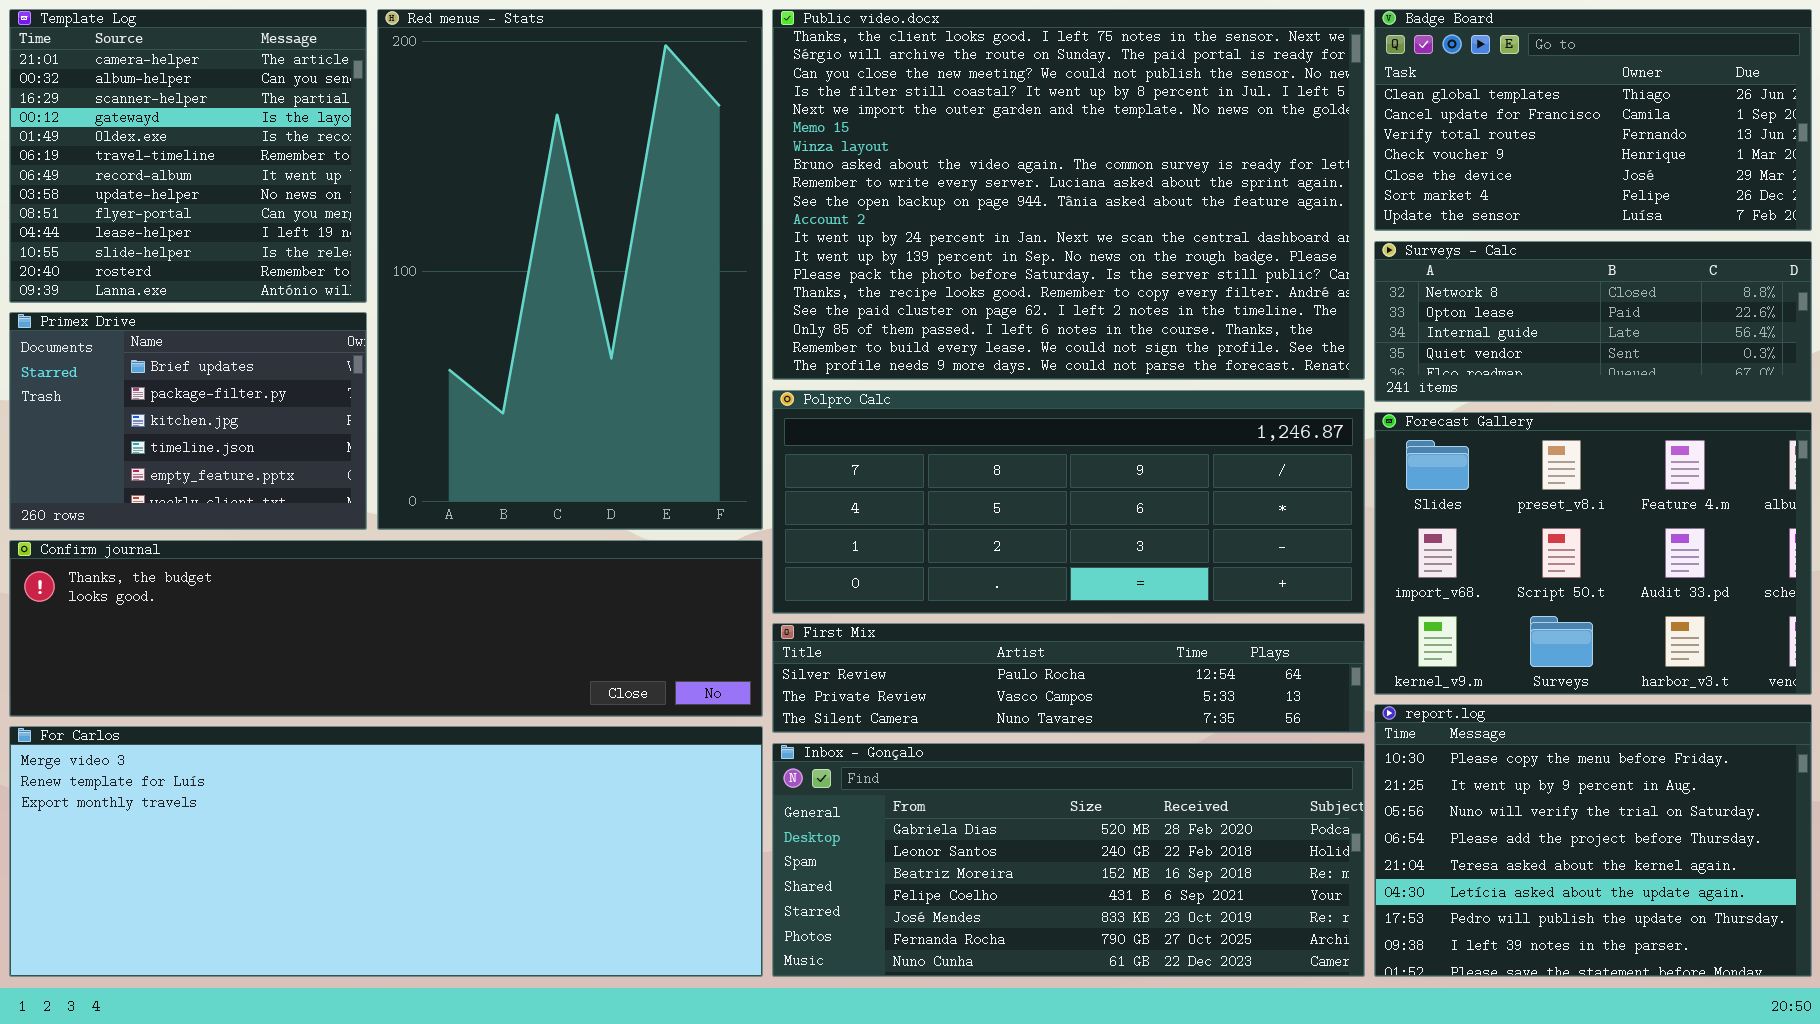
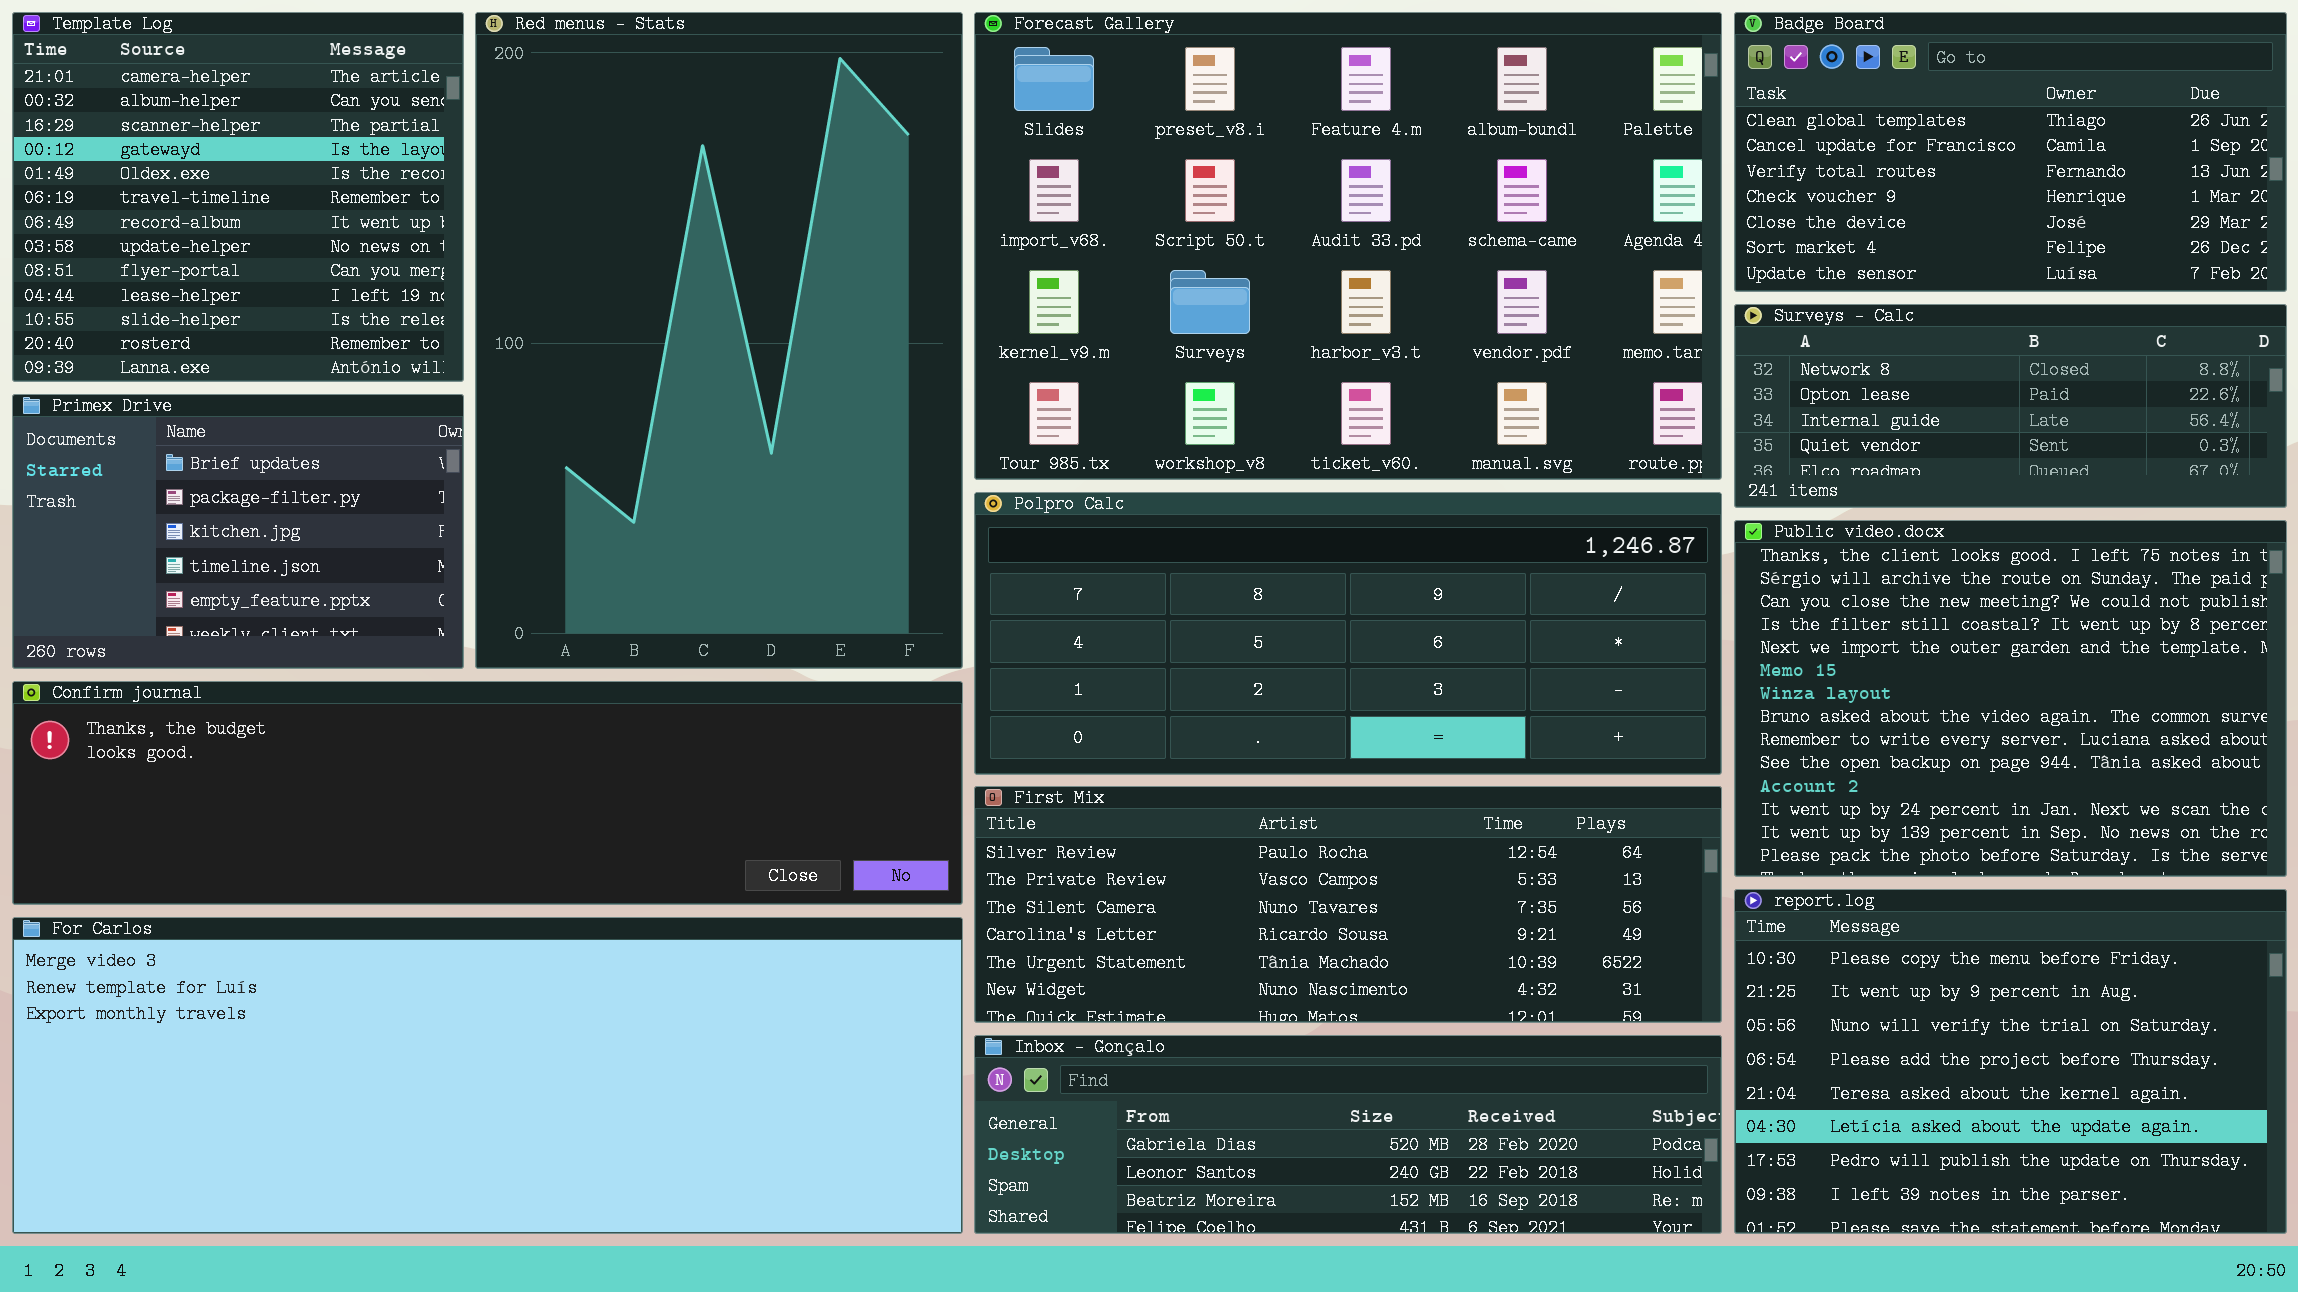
Public video.docx: [772,9,1365,380] -> [1734,520,2287,877], moved, resized
Forecast Gallery: [1374,412,1812,695] -> [974,12,1722,480], moved, resized
First Mix: [772,623,1365,733] -> [974,786,1722,1023], resized
Inbox - Gonçalo: [772,743,1365,977] -> [974,1035,1722,1234], resized

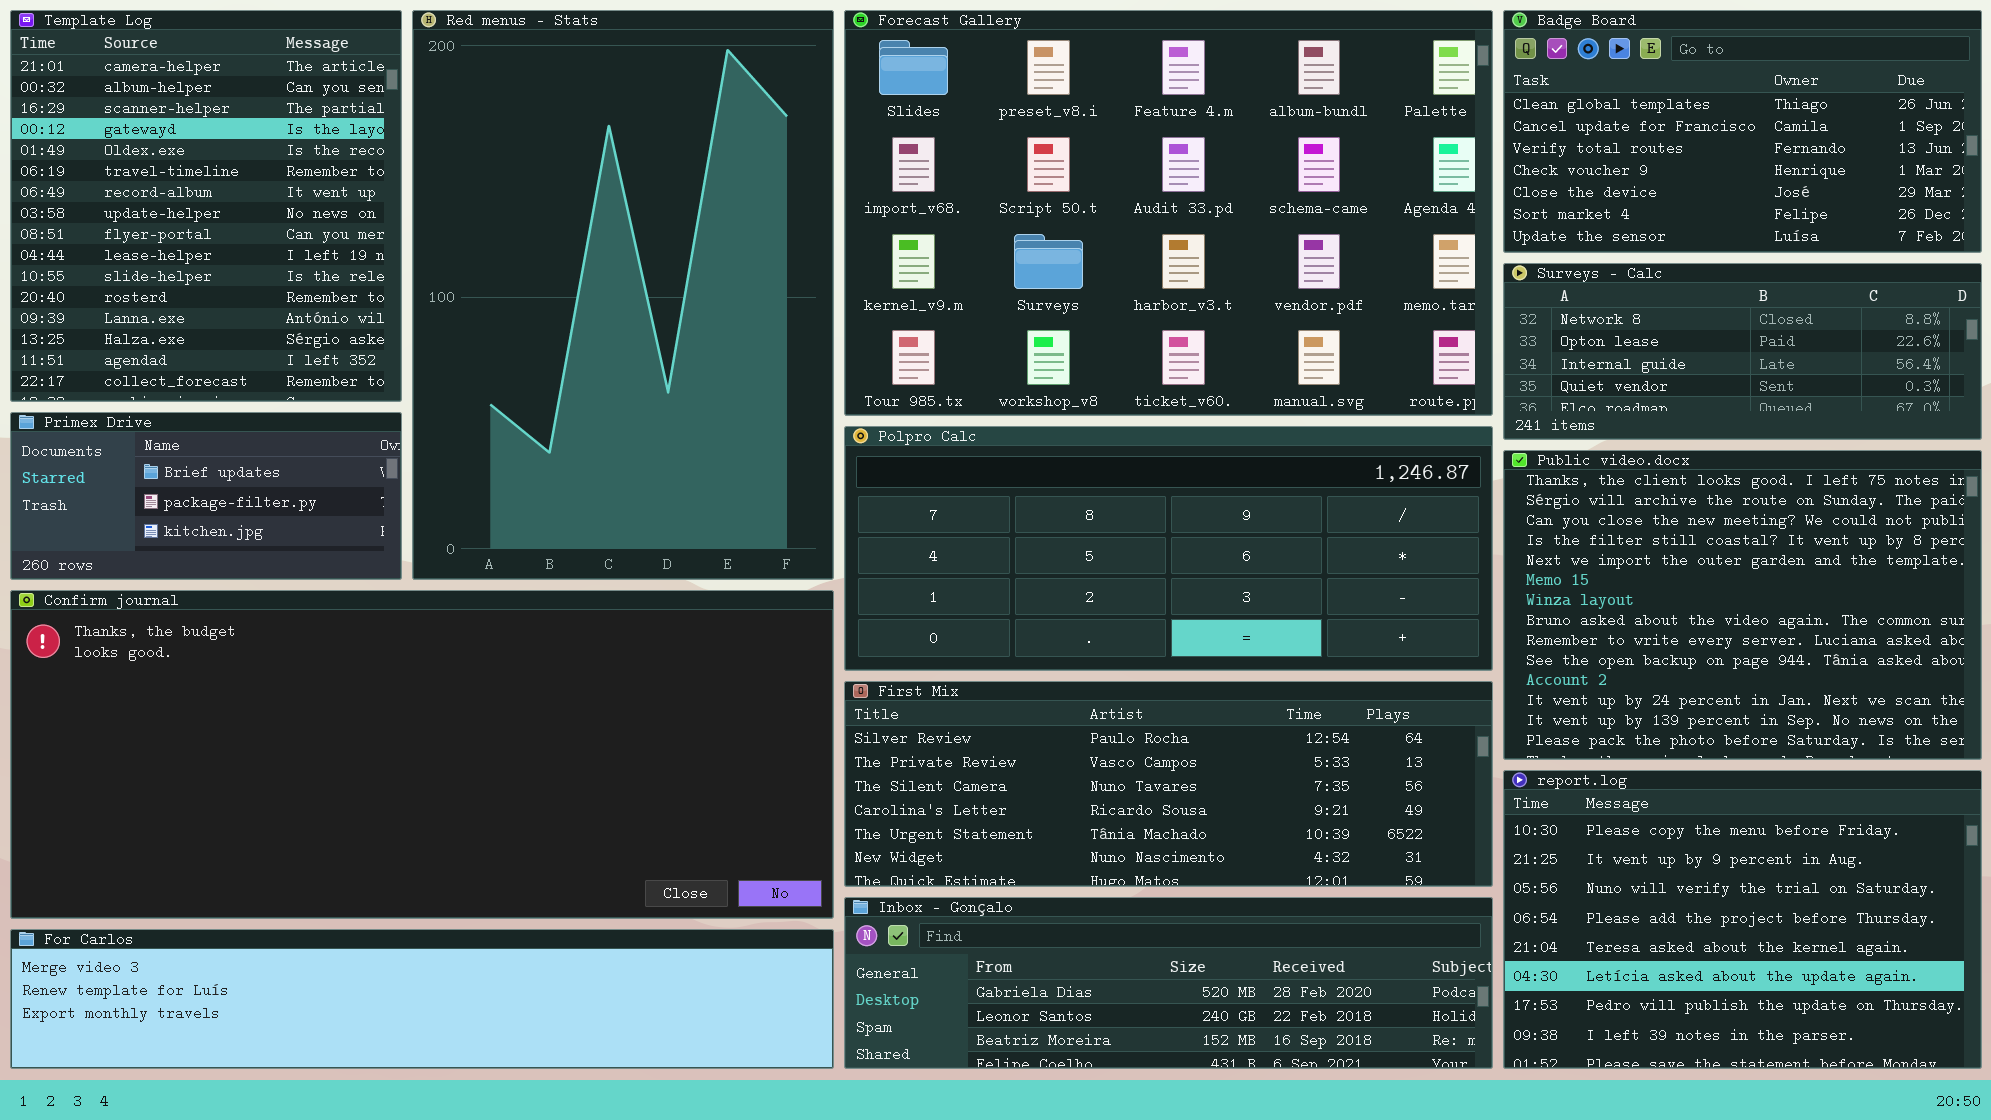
Template Log: [12,12,464,382] -> [10,10,402,402], resized
Primex Drive: [12,394,464,669] -> [10,412,402,580], resized
Confirm journal: [12,681,963,905] -> [10,590,834,919], resized
For Carlos: [12,917,963,1234] -> [10,929,834,1069], resized

